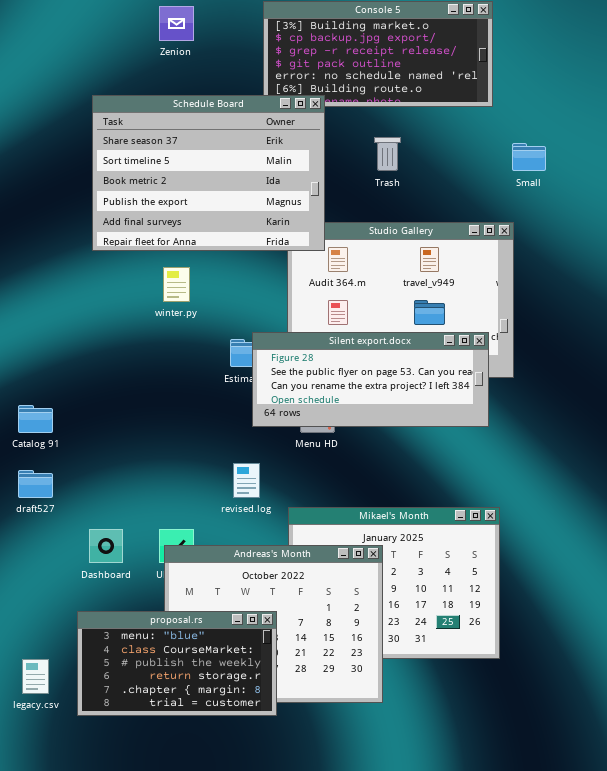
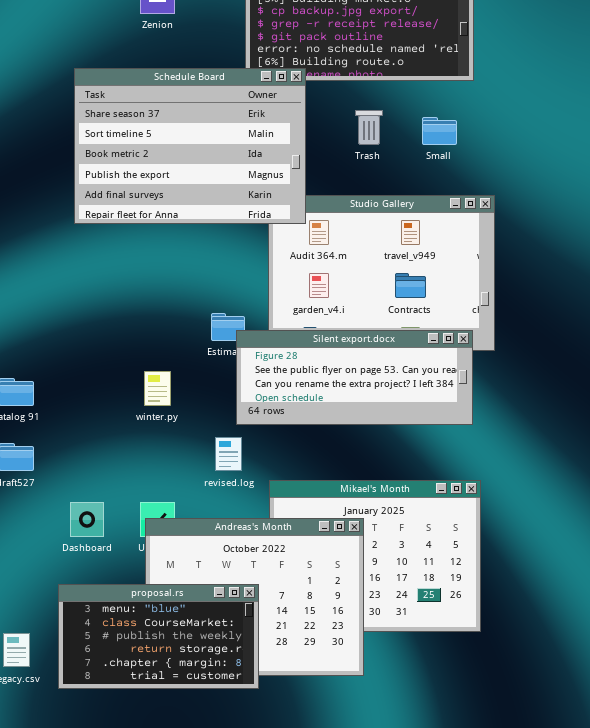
Small: [512,143,546,171] -> [422,117,457,145], moved
winter.py: [163,267,190,302] -> [144,371,171,406], moved
Silent export.docx: [252,332,489,427] -> [236,330,473,425], moved

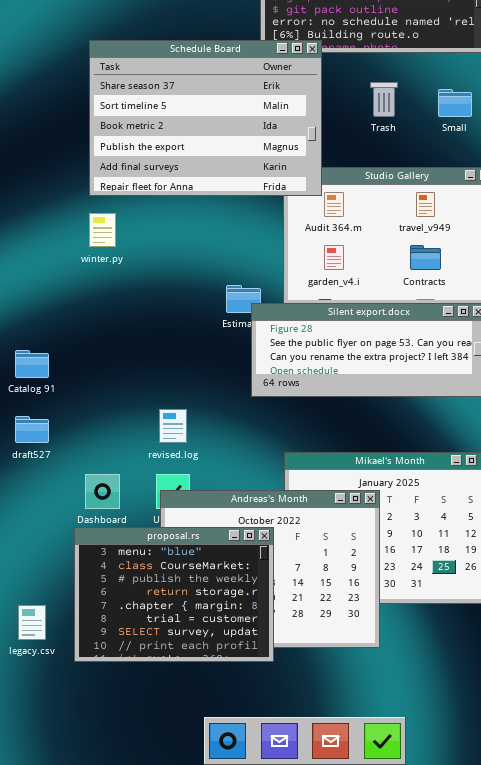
winter.py: [144,371,171,406] -> [89,213,116,247], moved
revised.log: [215,437,242,471] -> [159,409,187,443], moved
proposal.rs: [58,584,259,689] -> [74,527,274,662], resized

